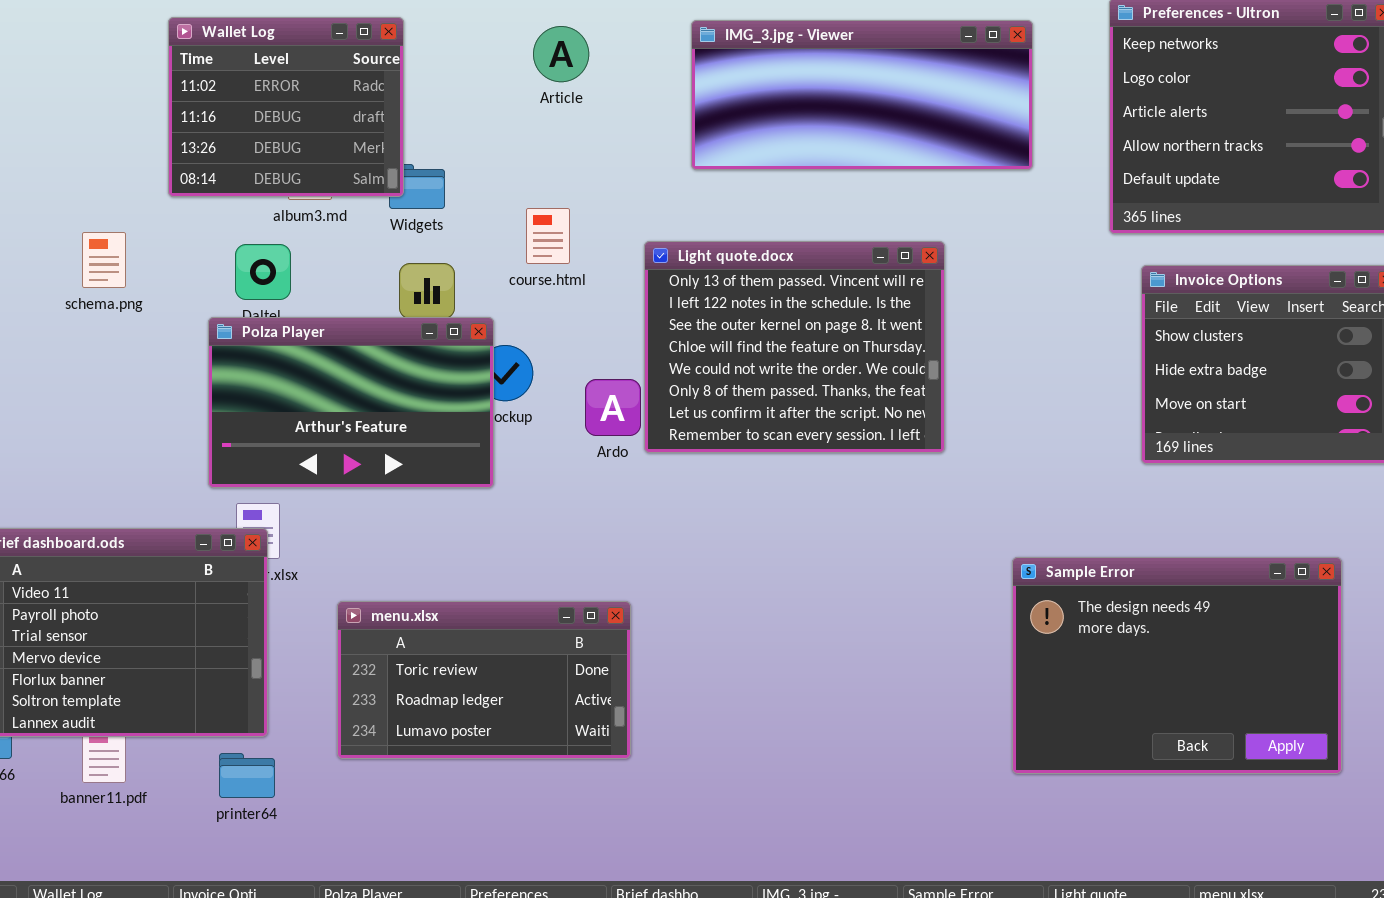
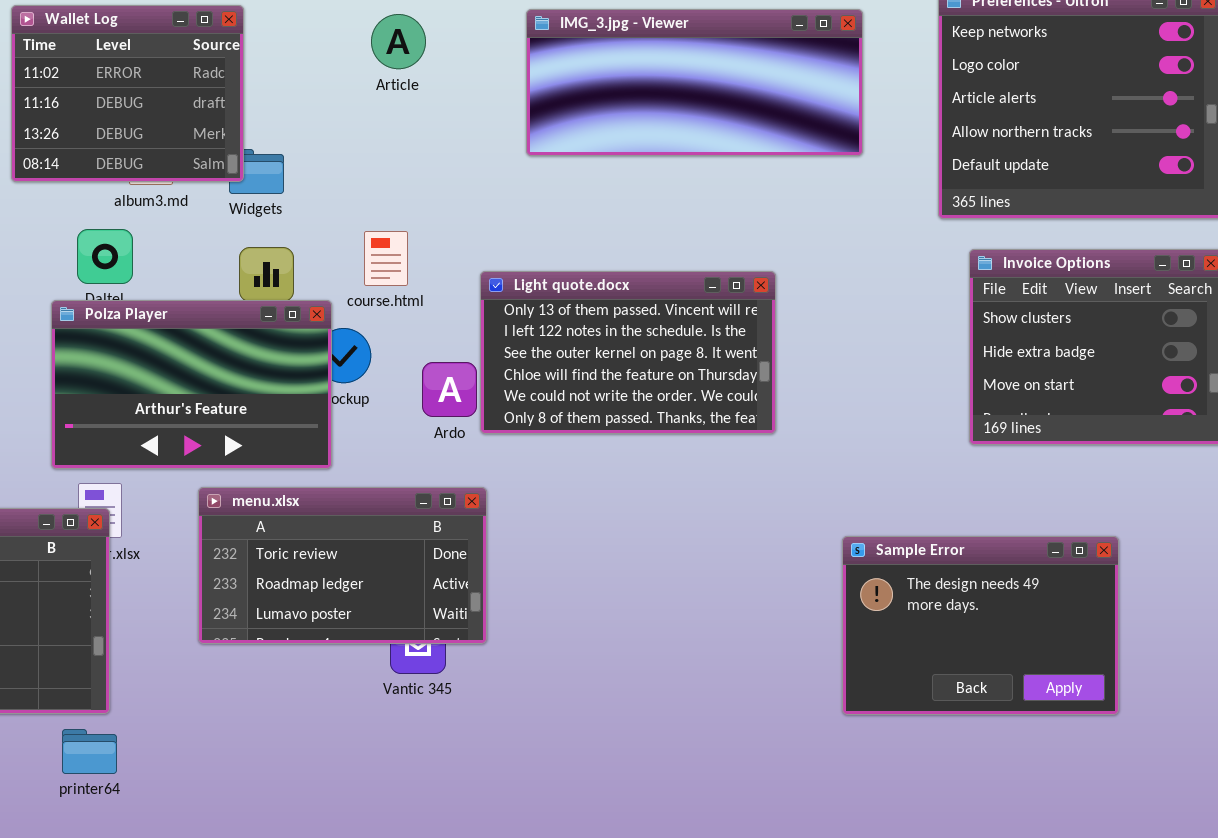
course.html: [526,208,570,264] -> [364,231,408,286], moved
Light quote.docx: [644,241,945,453] -> [480,271,776,434], resized
Sample Error: [1012,557,1342,774] -> [842,536,1119,715], resized
menu.xlsx: [337,601,631,759] -> [198,487,487,644], moved

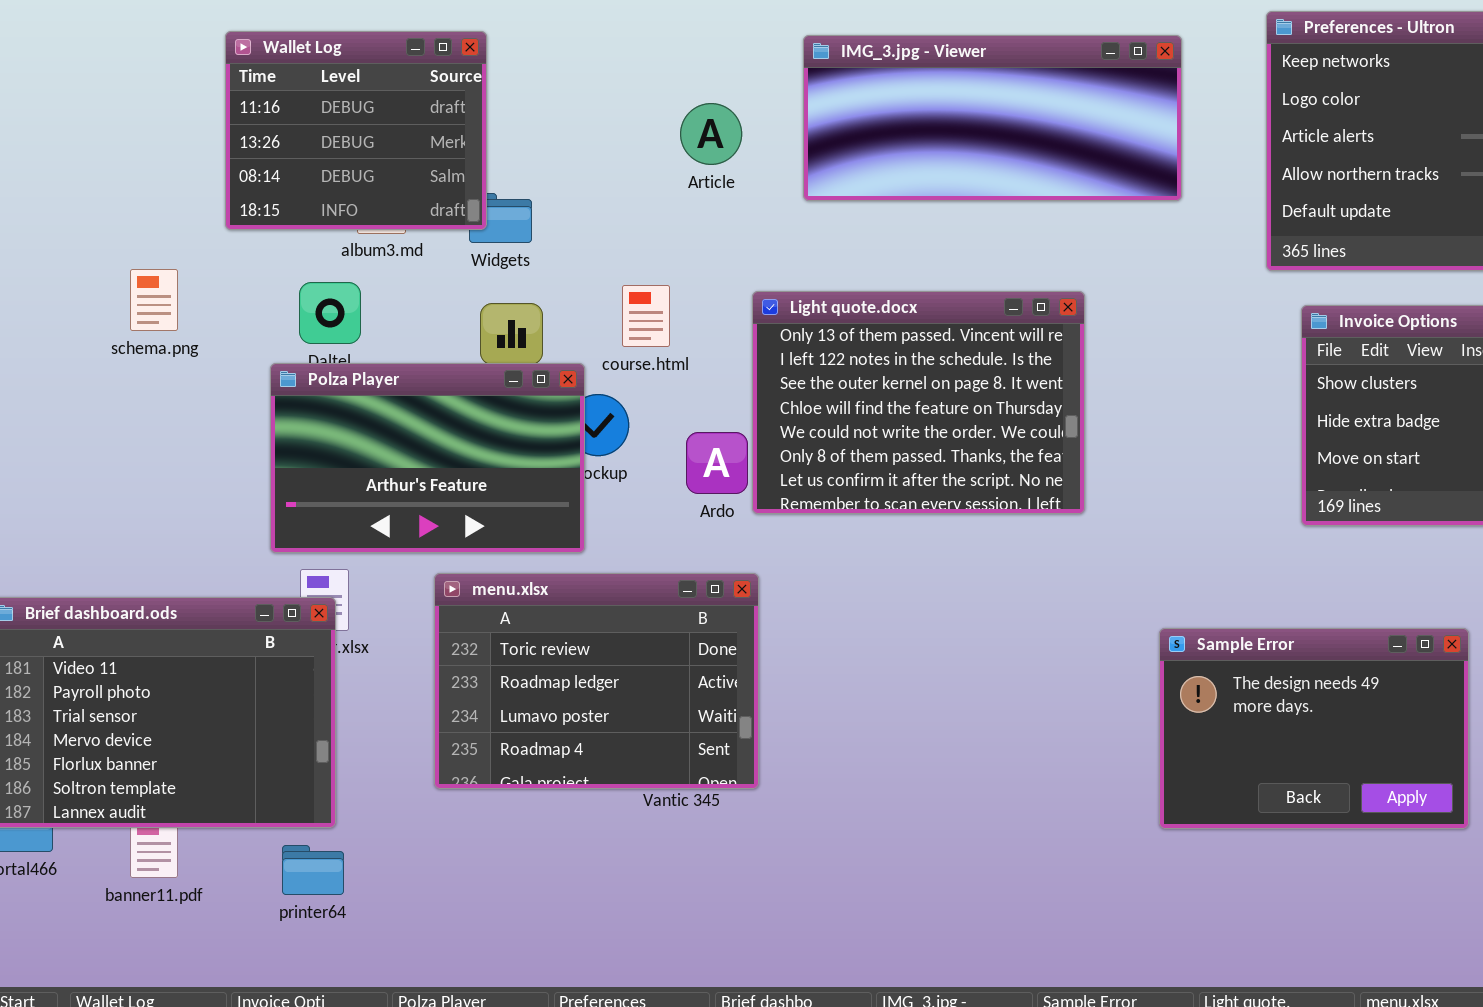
Wallet Log: [11,5,244,182] -> [225,31,487,230], scrolled down 1 row
Article: [371,14,426,69] -> [680,103,742,165], moved
Light quote.docx: [480,271,776,434] -> [752,291,1085,514], resized
menu.xlsx: [198,487,487,644] -> [434,573,759,789], resized

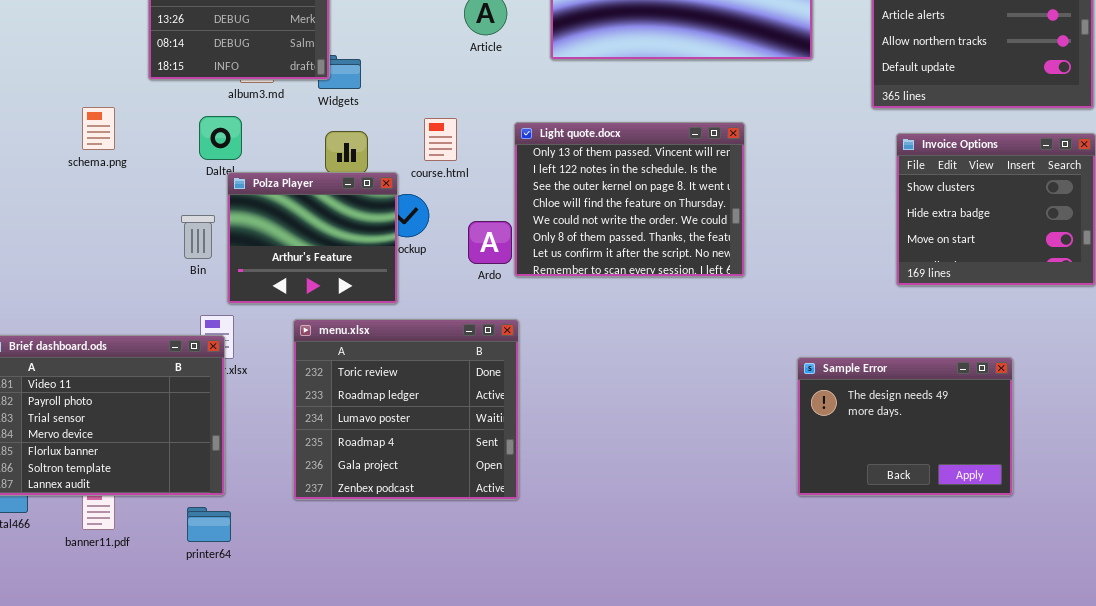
Polza Player: [270,363,585,553] -> [227,172,398,304], resized
menu.xlsx: [434,573,759,789] -> [293,319,519,500], resized

